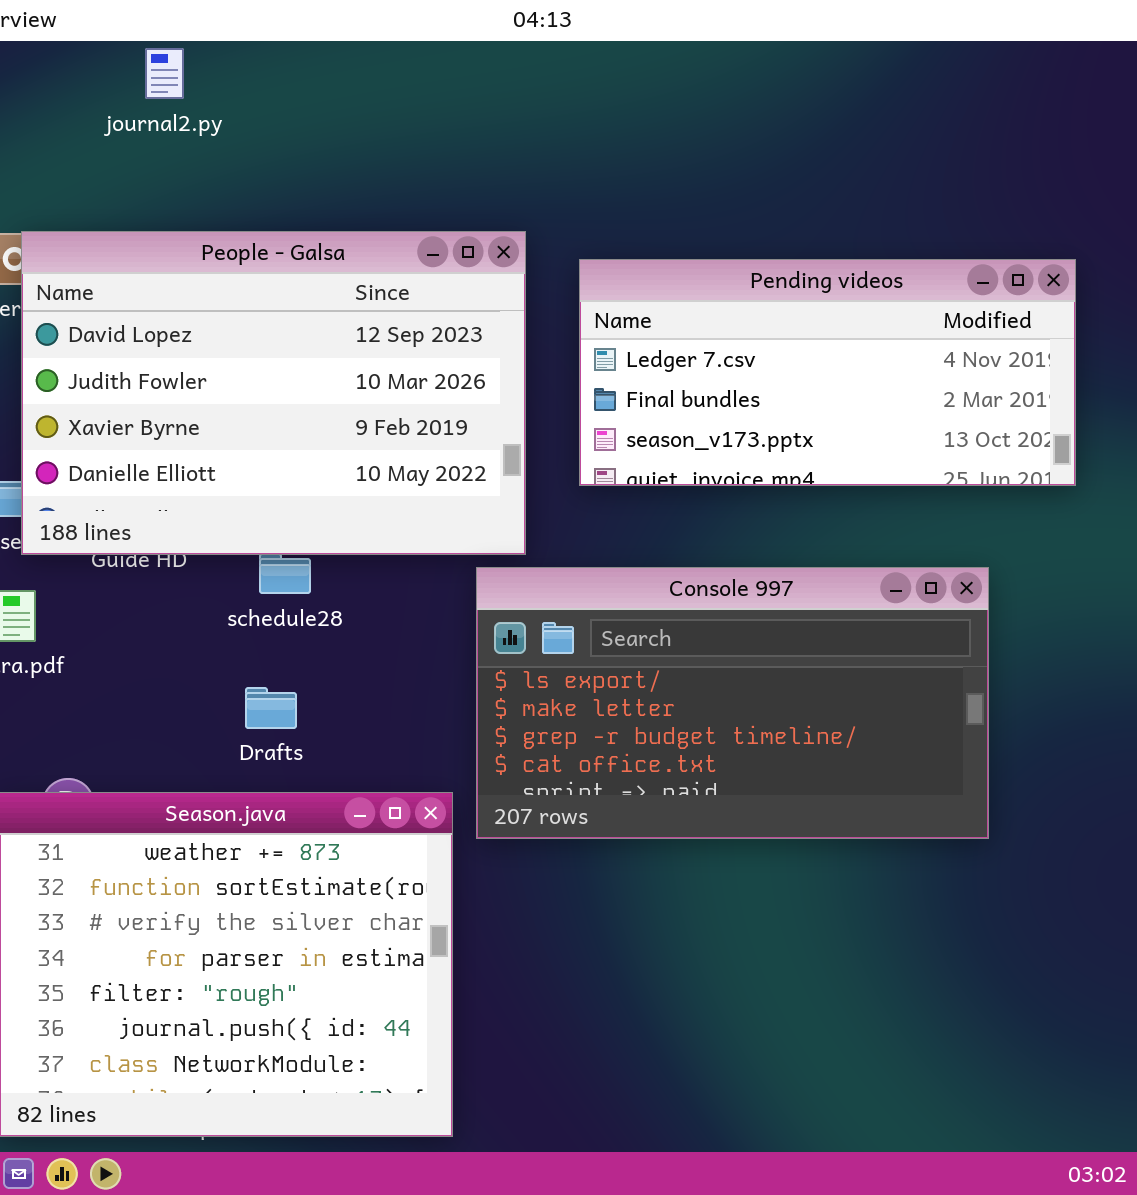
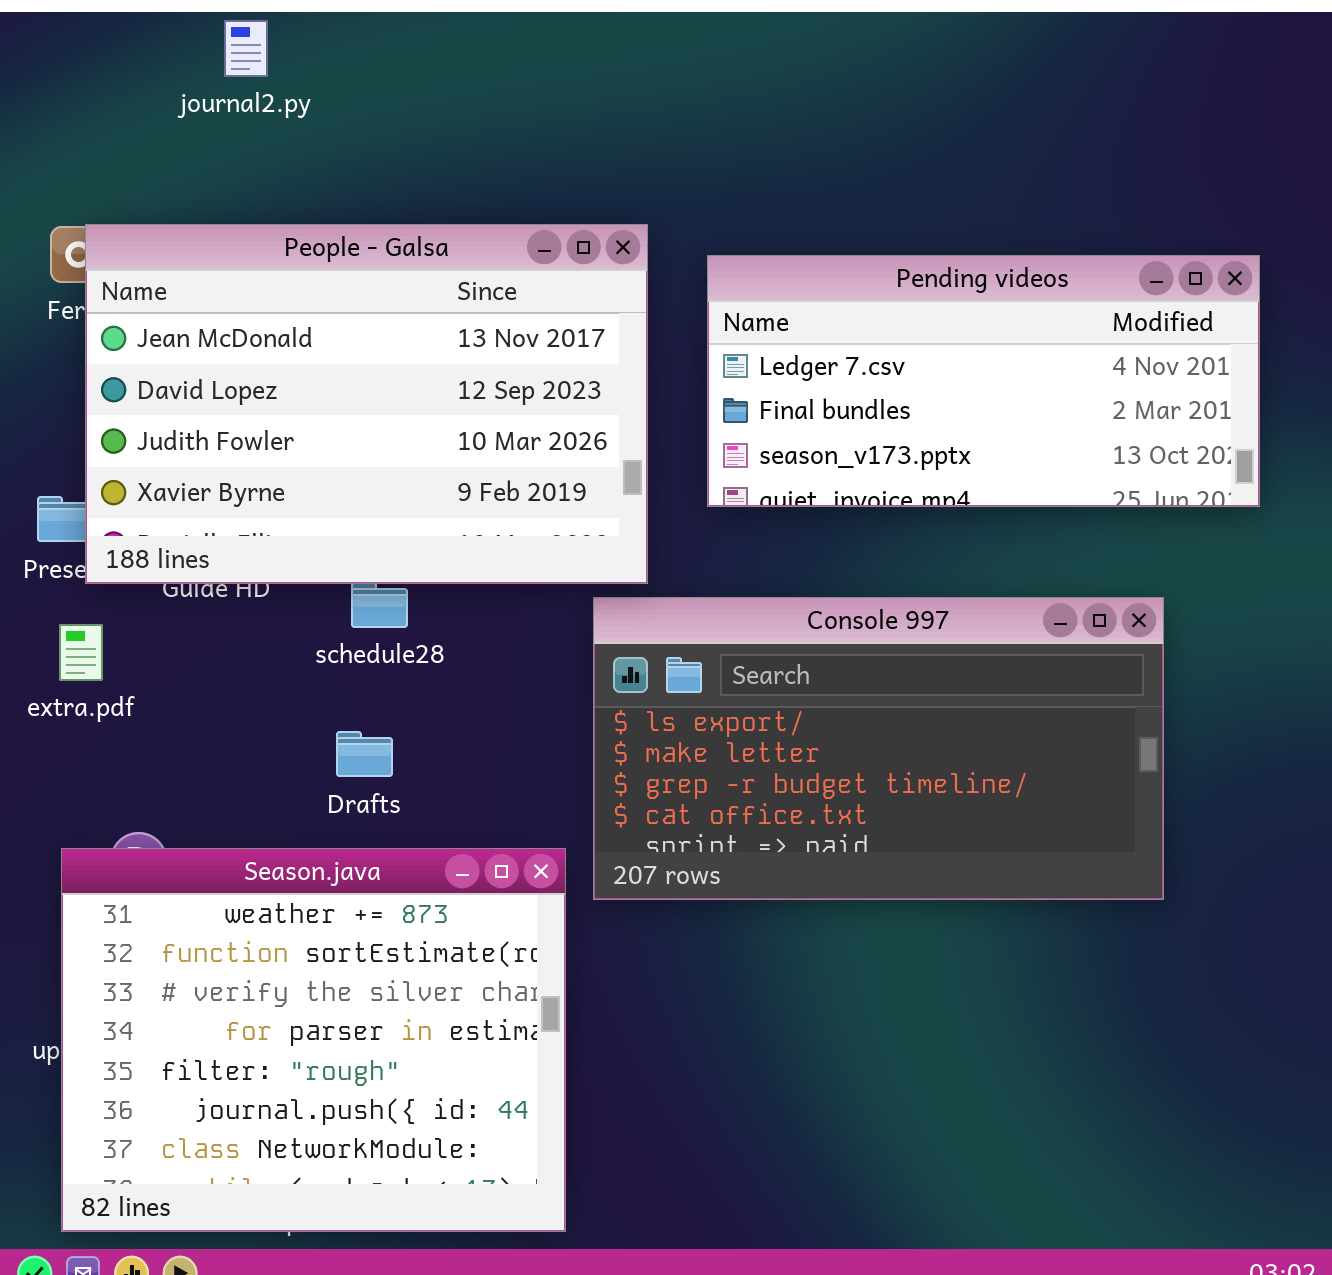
People - Galsa: [21,231,526,555] -> [85,224,648,584], scrolled up 1 row

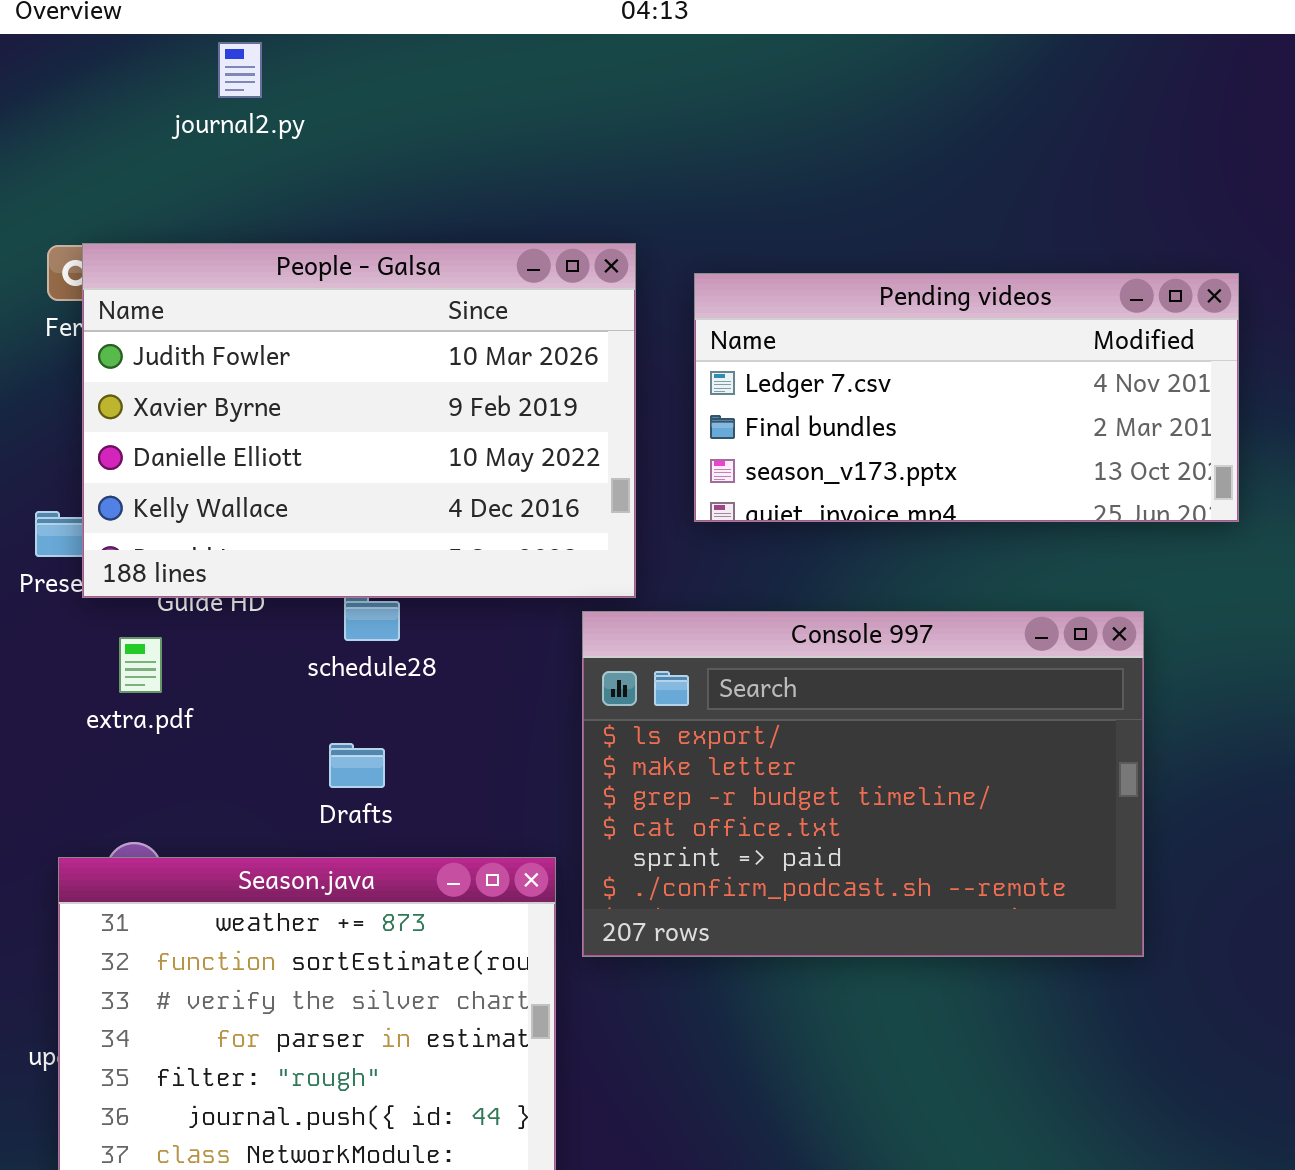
People - Galsa: [85,224,648,584] -> [82,243,636,598], scrolled down 2 rows
Console 997: [593,597,1164,900] -> [582,611,1144,957], resized
extra.pdf: [59,624,103,681] -> [119,637,162,693], moved

